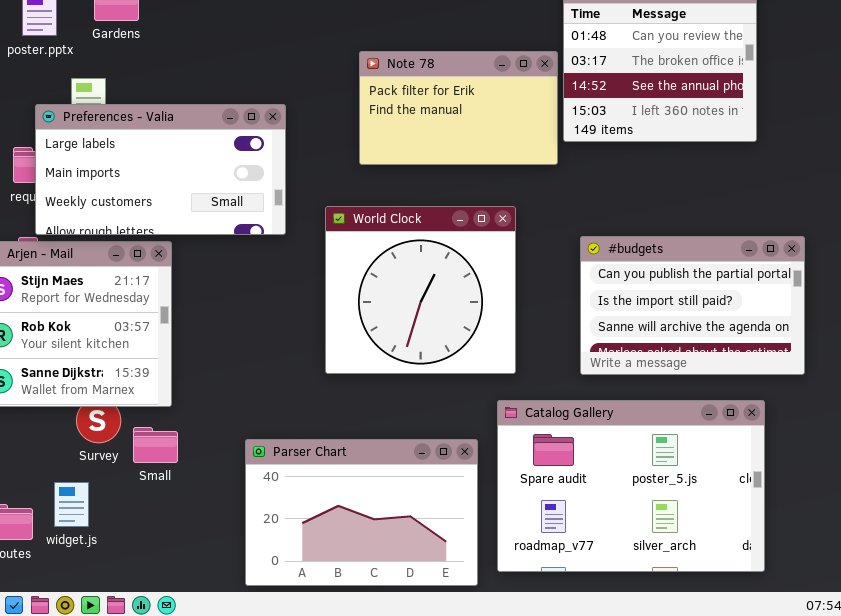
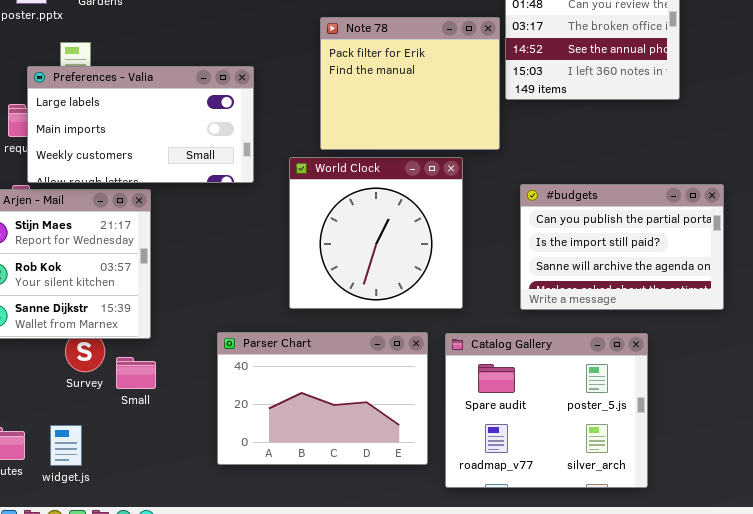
Note 78: [359,51,558,165] -> [320,17,500,150], resized
Catalog Gallery: [497,400,765,572] -> [445,333,648,488], resized
Parser Chart: [245,439,478,586] -> [217,332,428,465], moved
widget.js: [54,482,89,527] -> [50,425,82,466], moved

